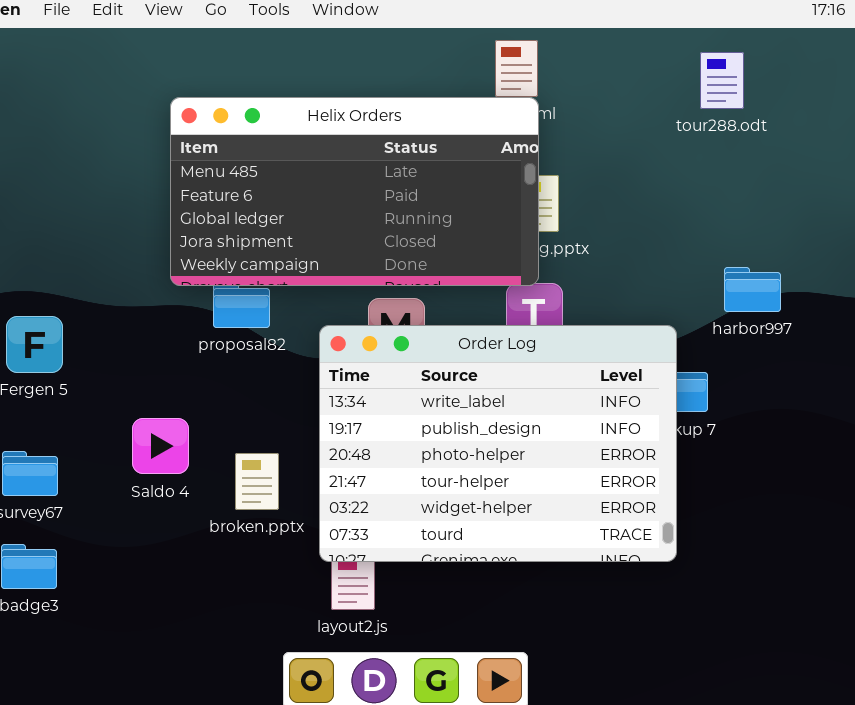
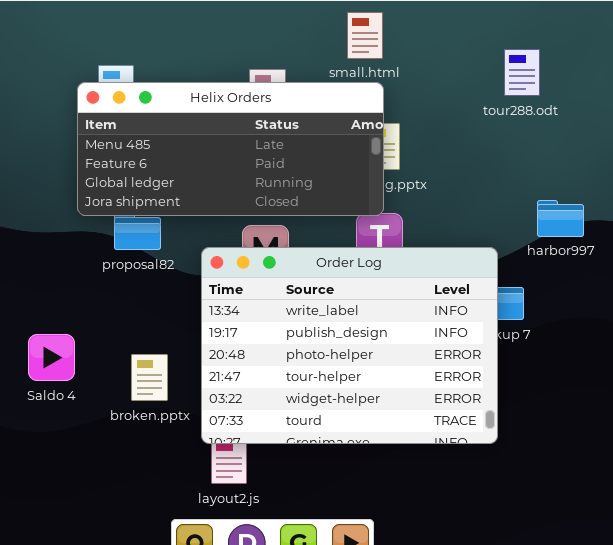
tour288.odt: [700,52,744,109] -> [504,49,540,96], moved
Helix Orders: [170,97,539,286] -> [77,82,384,216], resized
Saldo 4: [132,418,189,474] -> [28,334,75,381], moved

